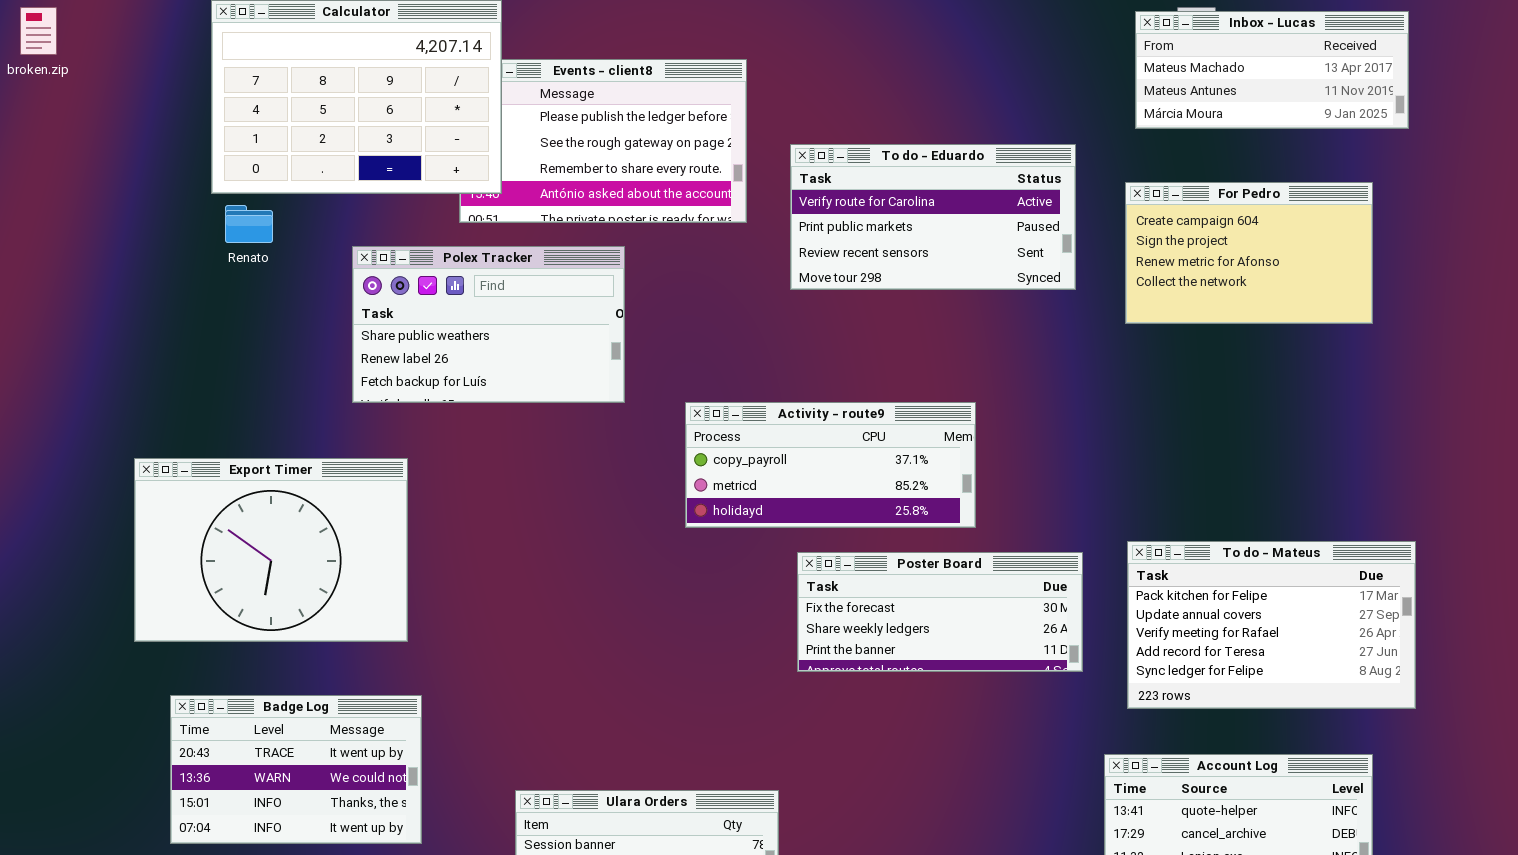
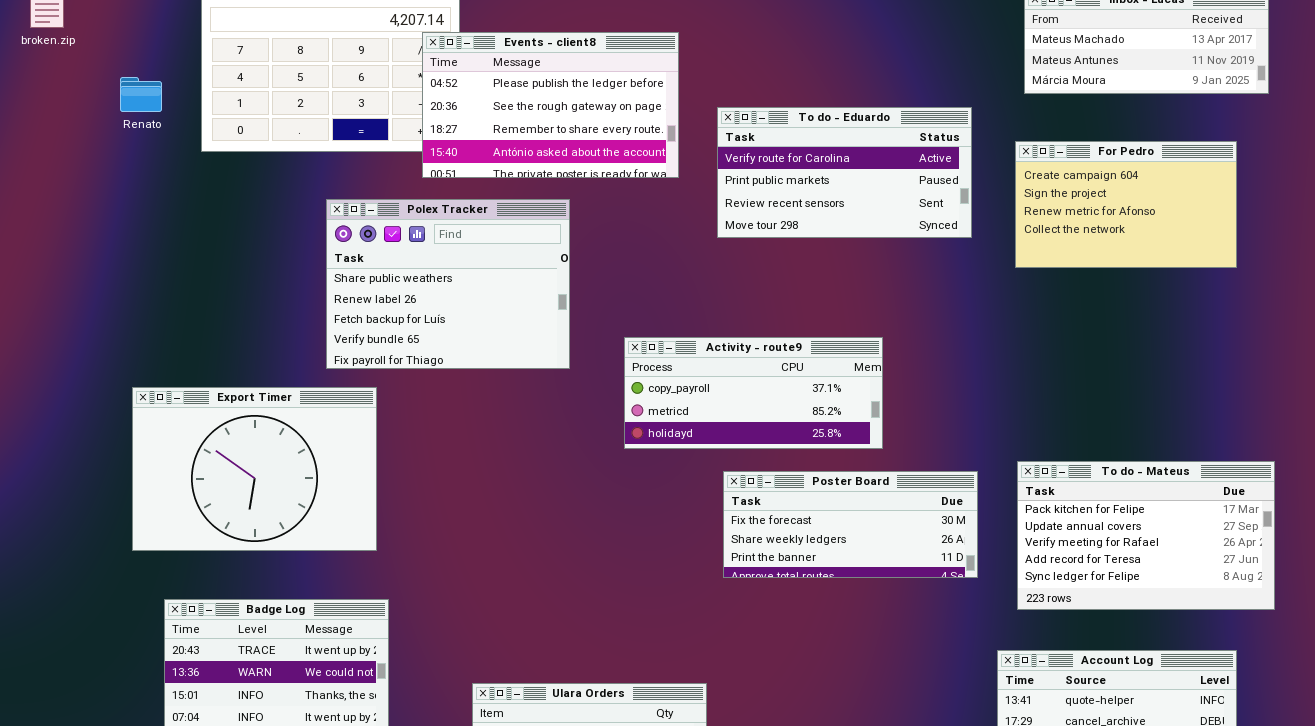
Events - client8: [459,59,747,223] -> [422,32,679,178], raised
Renato: [225,205,273,243] -> [120,77,162,112], moved
Polex Tracker: [352,246,625,403] -> [326,199,570,369], resized

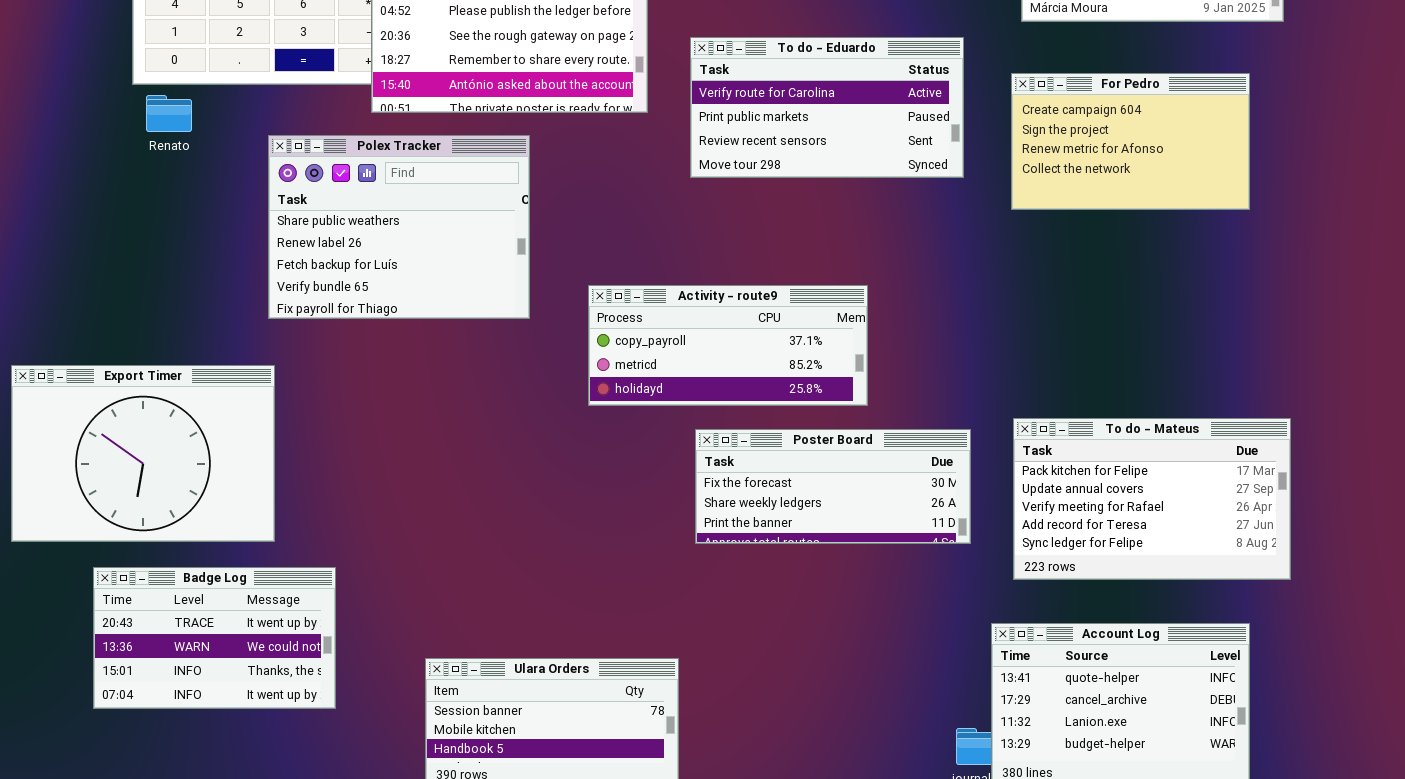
Renato: [120,77,162,112] -> [146,95,192,132], moved
Export Timer: [132,387,377,551] -> [11,365,275,542], moved

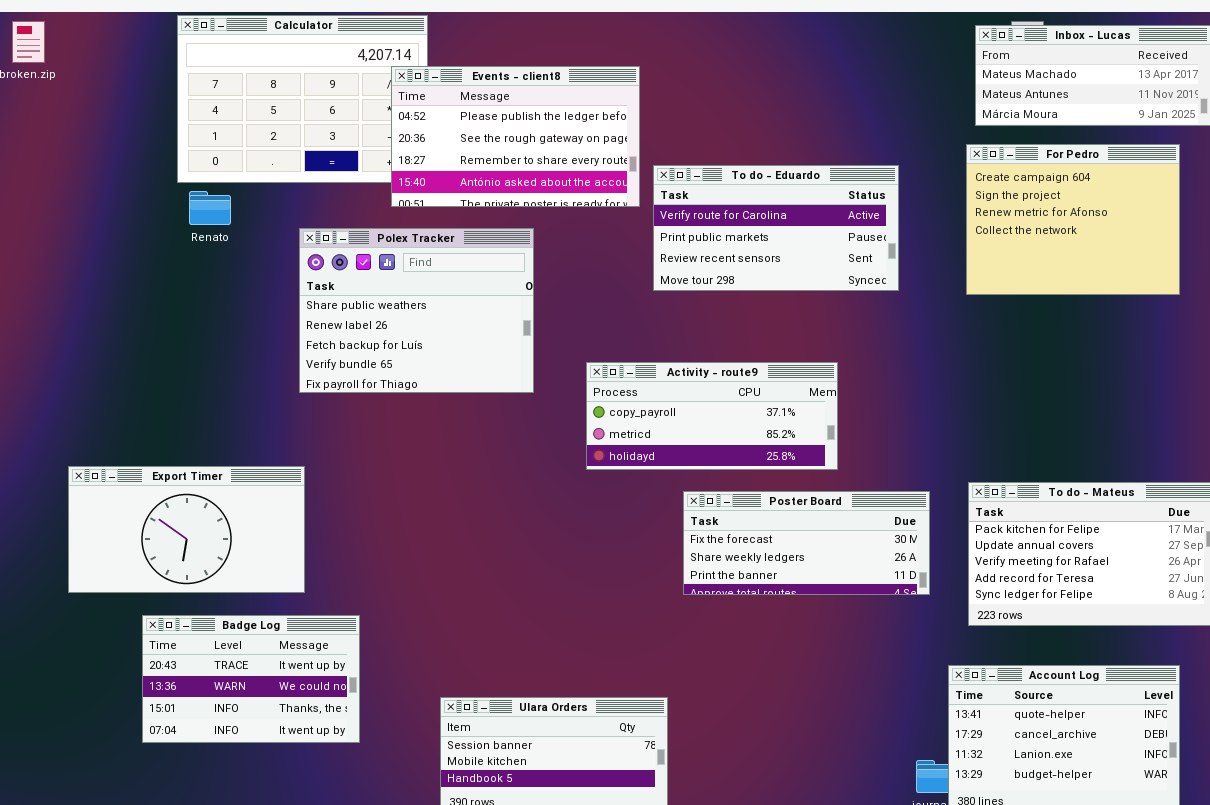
To do - Eduardo: [690,37,964,178] -> [653,165,899,291], moved
For Pedro: [1011,73,1250,210] -> [966,144,1180,295], resized
Export Timer: [11,365,275,542] -> [68,466,305,593], resized

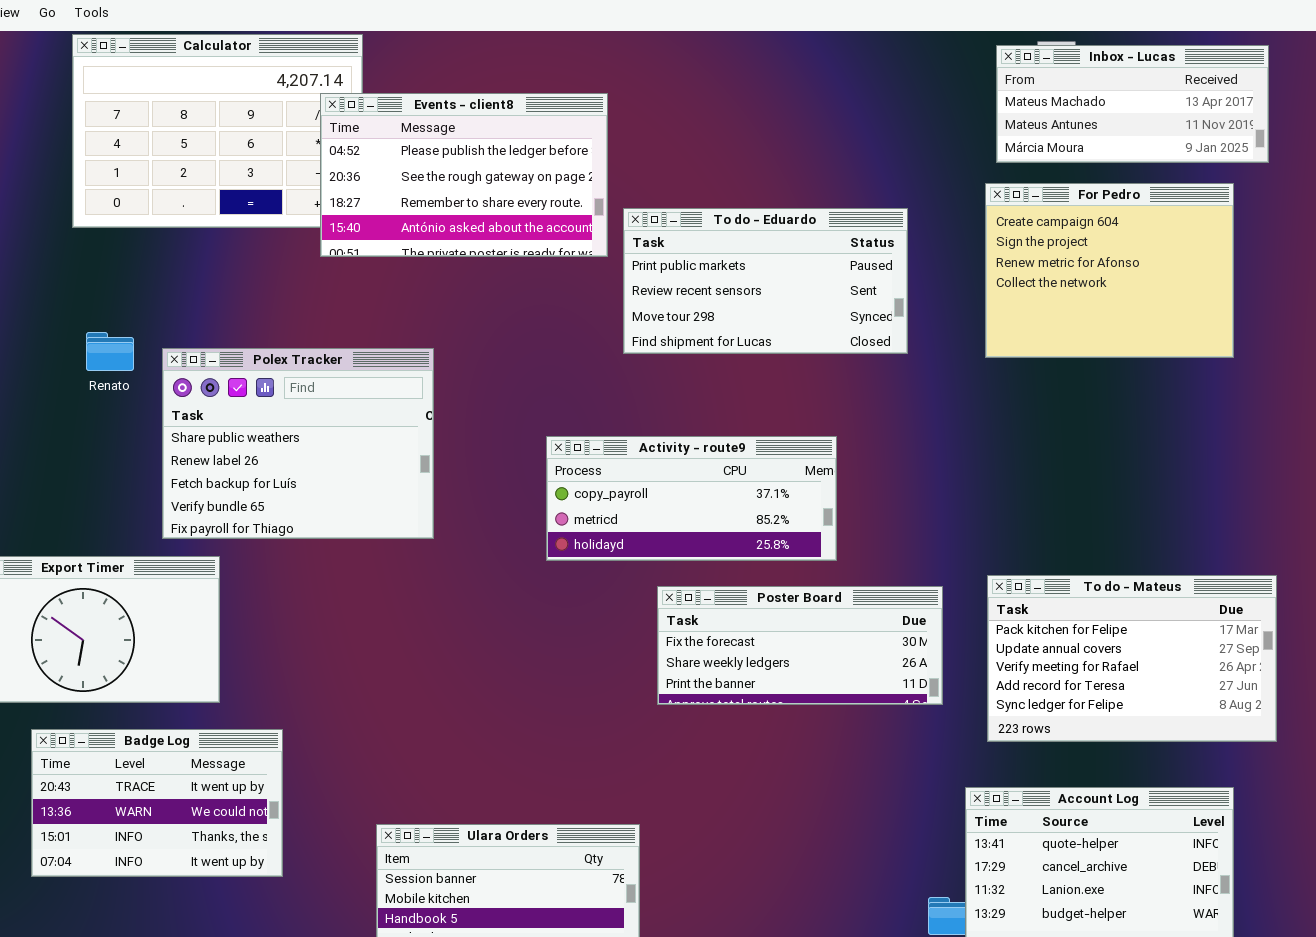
To do - Eduardo: [653,165,899,291] -> [623,208,908,354], scrolled down 1 row
Renato: [189,191,231,225] -> [86,332,134,371], moved
Polex Tracker: [299,228,534,393] -> [162,348,434,539], moved

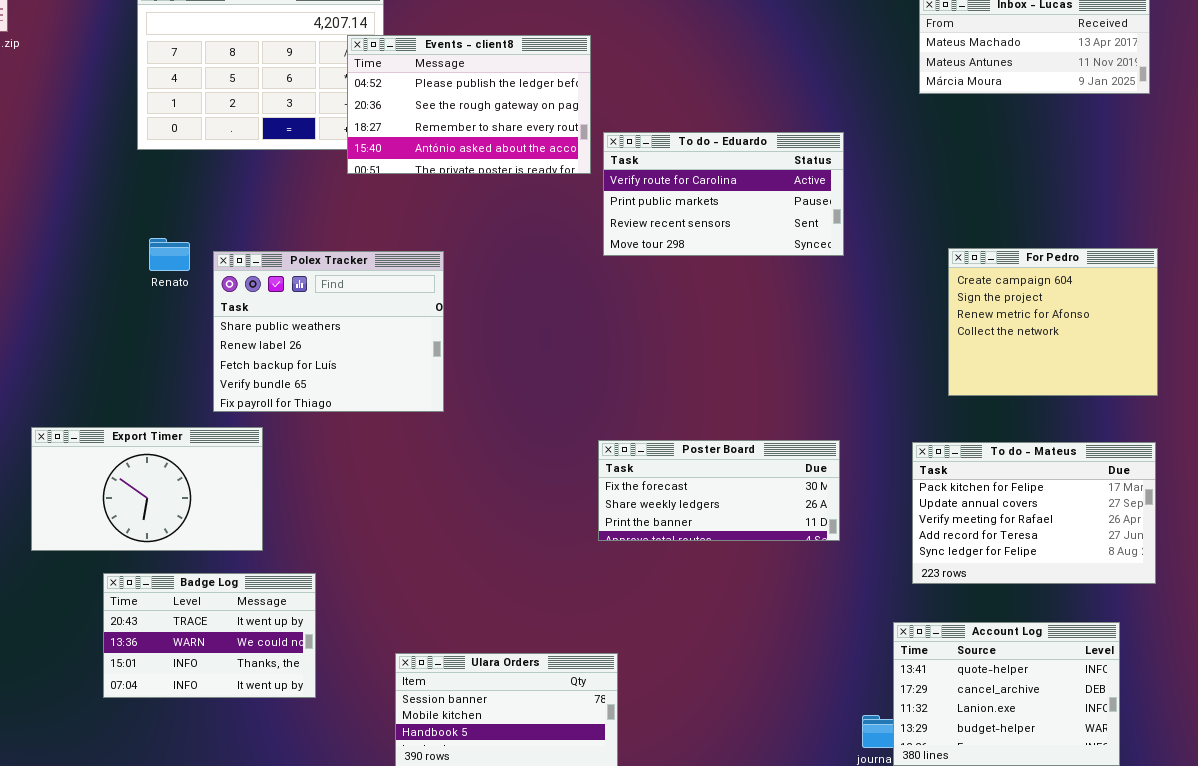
For Pedro: [985,183,1234,358] -> [948,248,1158,396], moved
To do - Eduardo: [623,208,908,354] -> [603,132,844,256], scrolled up 1 row
Activity - route9: [546,436,837,561] -> none, closed
Poster Board: [657,586,943,705] -> [598,440,840,541], moved

